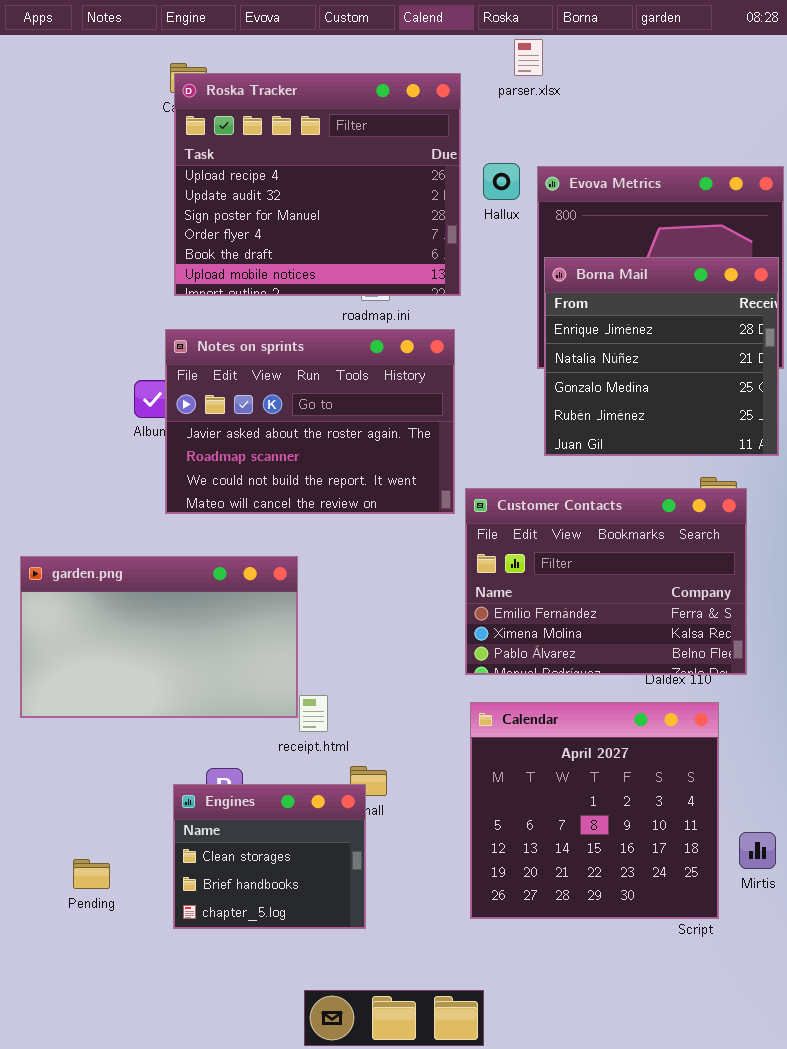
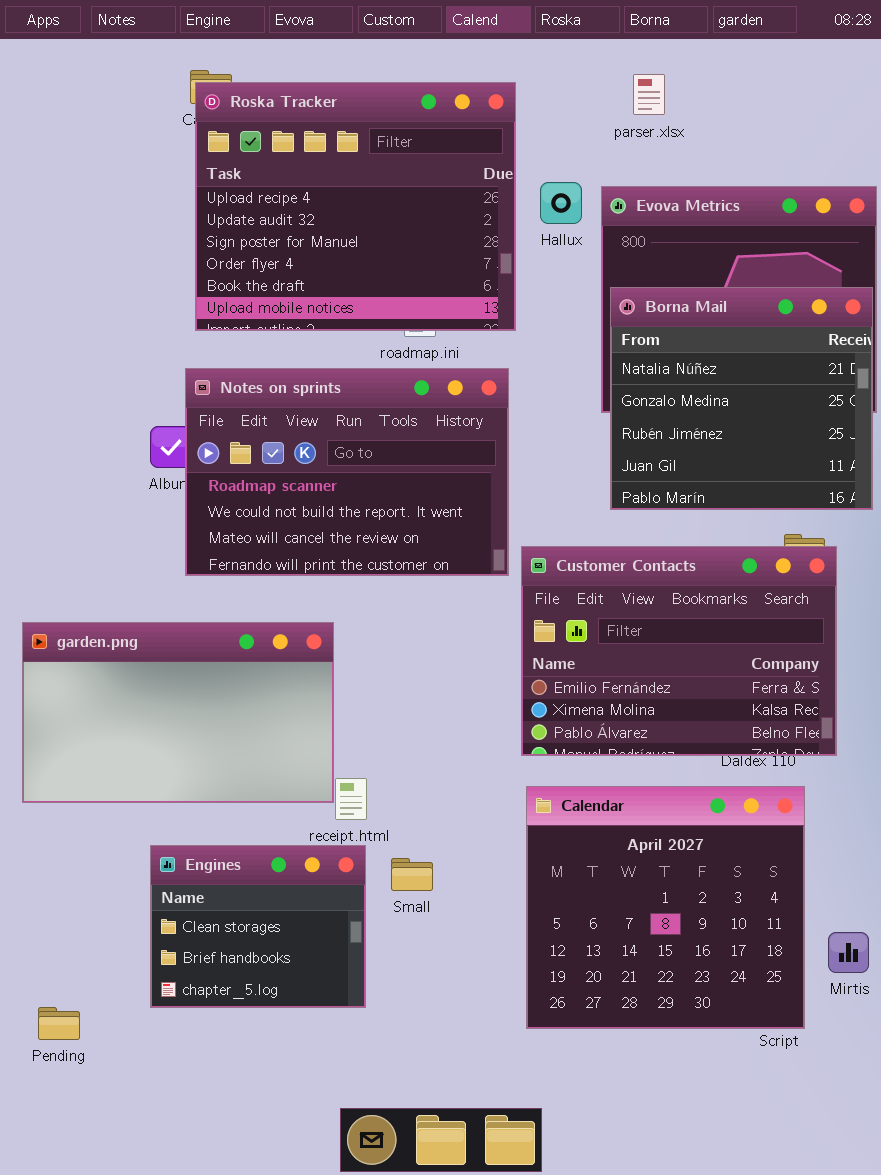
parser.xlsx: [514,39,543,76] -> [633,74,665,115], moved
Borna Mail: [544,257,779,456] -> [610,287,873,510], scrolled down 1 row
Notes on sprints: [165,329,455,514] -> [185,368,509,576], scrolled down 1 row
Engines: [173,784,366,929] -> [150,845,366,1008], moved
Pending: [73,859,110,889] -> [38,1007,80,1040], moved

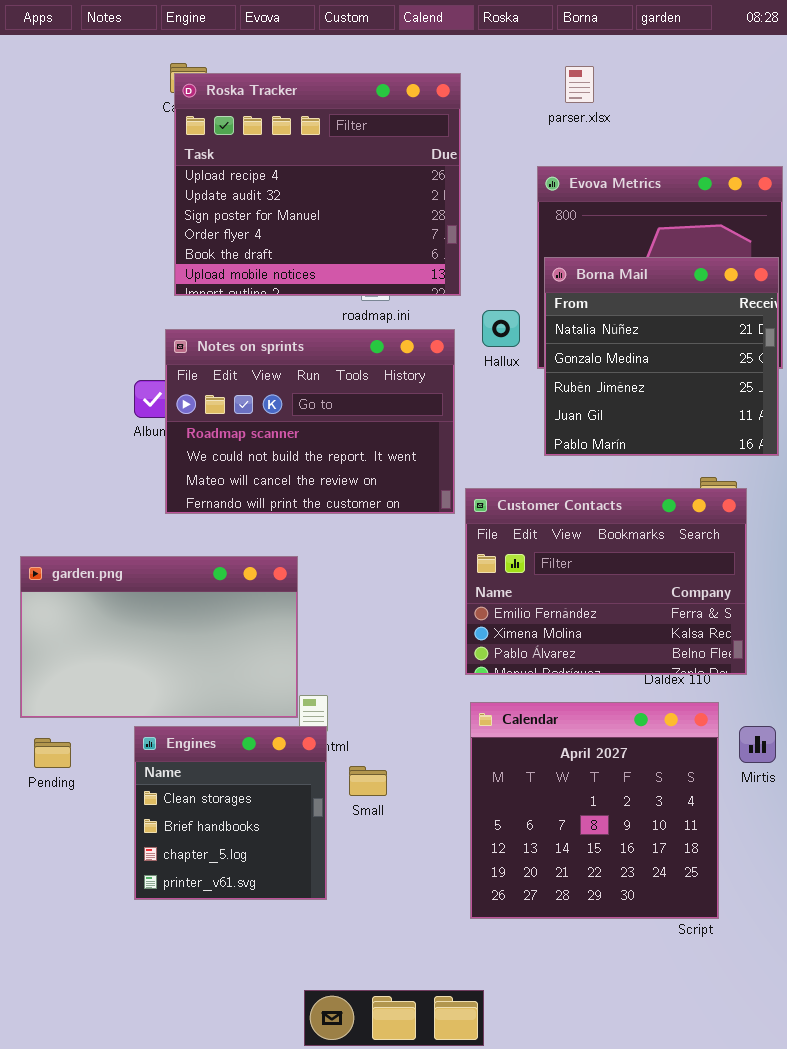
Hallux: [540,182,582,224] -> [482,310,520,347], moved
Engines: [150,845,366,1008] -> [134,726,327,900], resized
Mirtis: [828,932,869,973] -> [739,726,776,763], moved
Pending: [38,1007,80,1040] -> [34,738,71,768], moved

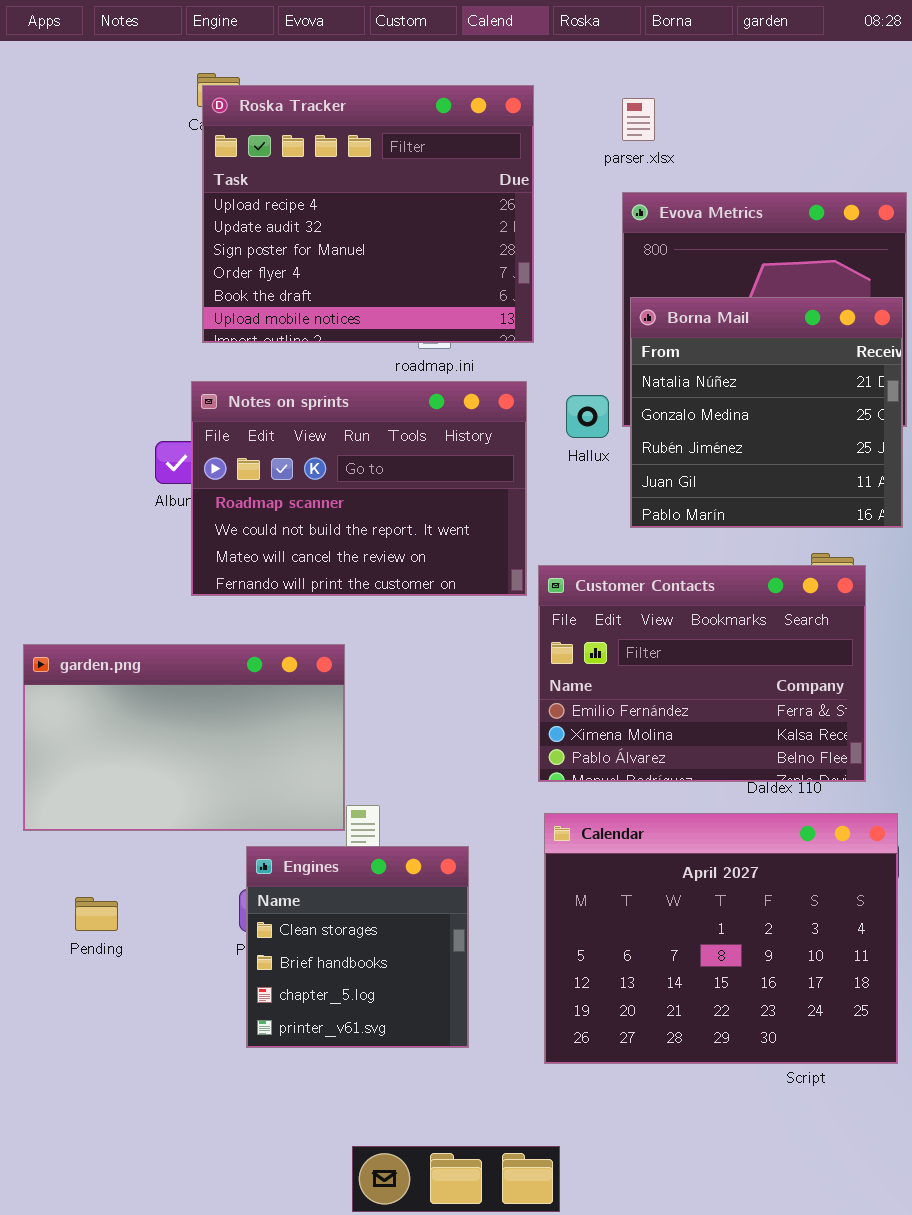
parser.xlsx: [565,66,594,103] -> [622,98,655,141], moved
Hallux: [482,310,520,347] -> [566,395,609,438], moved
Calendar: [470,702,719,919] -> [544,813,898,1064], resized
Engines: [134,726,327,900] -> [246,846,469,1048], moved
Pending: [34,738,71,768] -> [75,897,118,931], moved

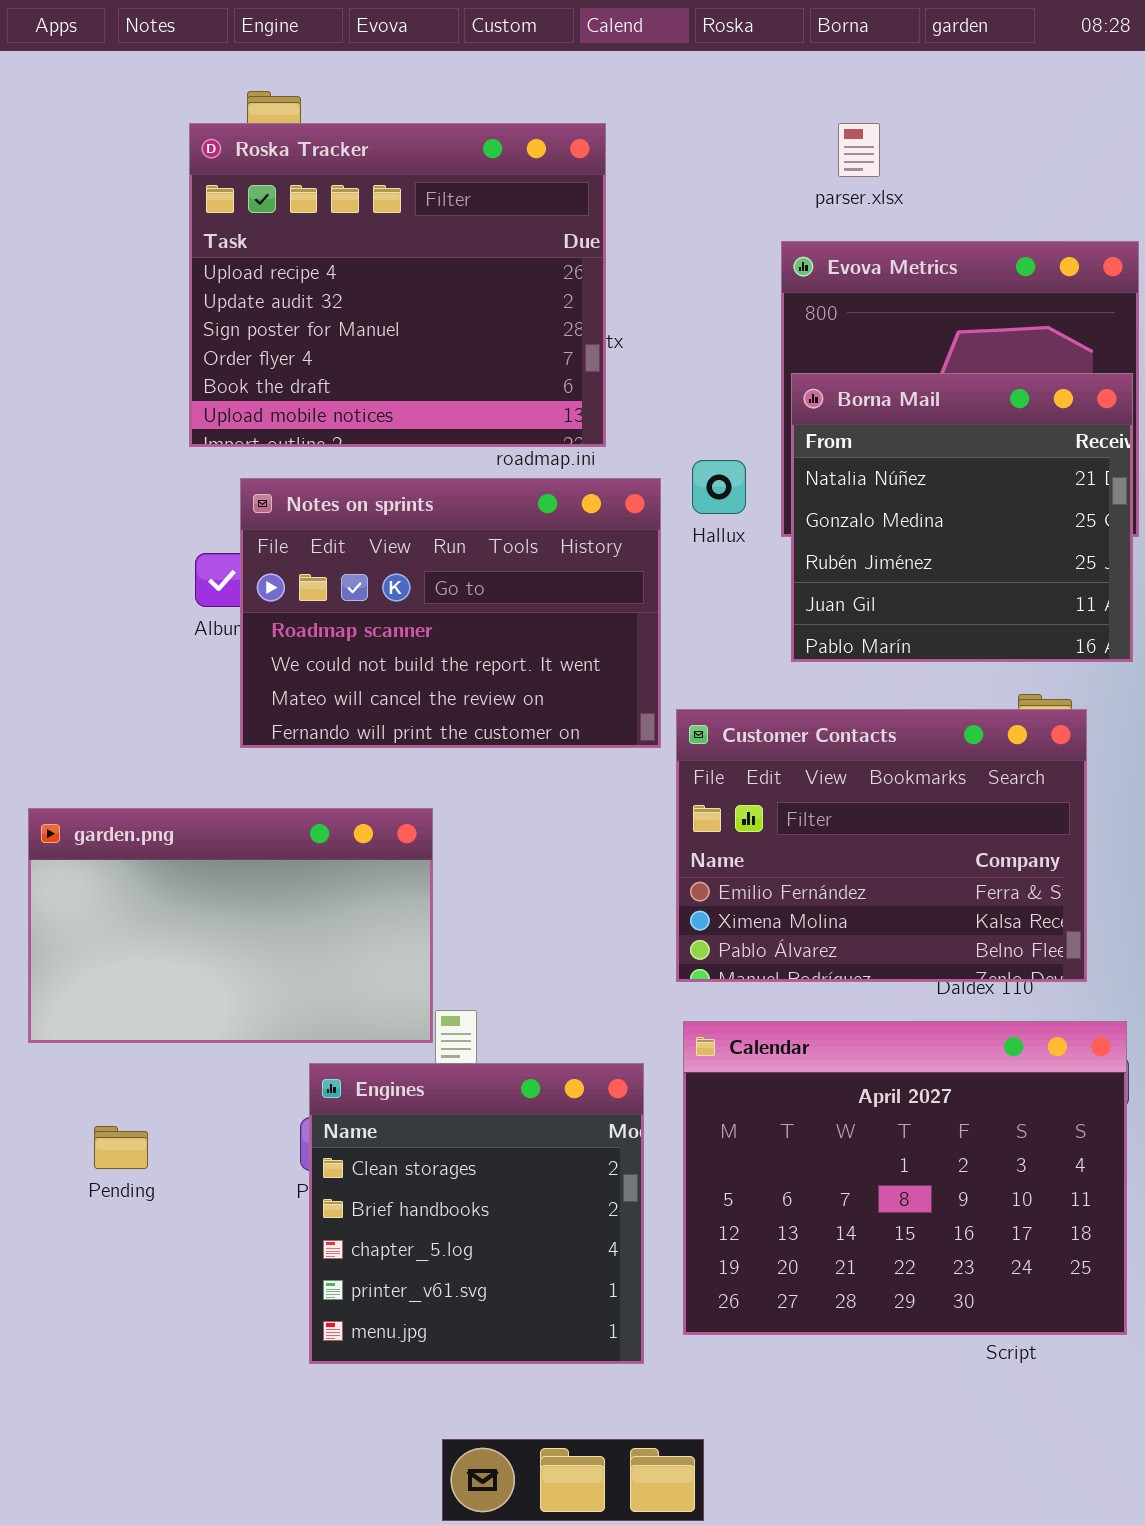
Roska Tracker: [202,85,534,343] -> [189,123,606,447], moved
parser.xlsx: [622,98,655,141] -> [838,123,880,177], moved
Hallux: [566,395,609,438] -> [692,460,746,514], moved
Engines: [246,846,469,1048] -> [309,1063,644,1364], resized

